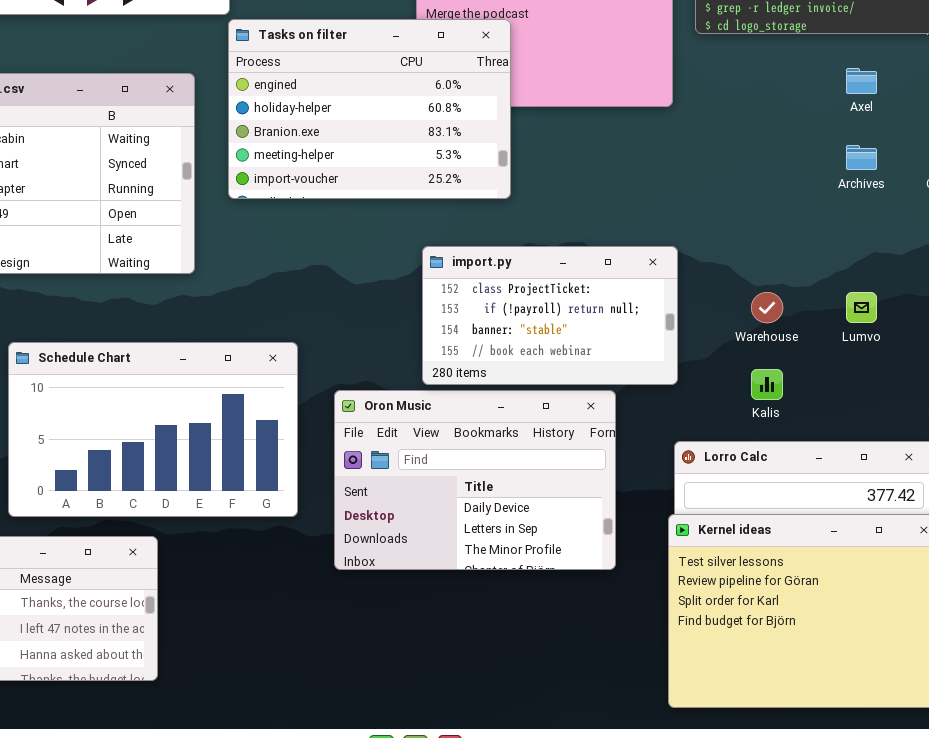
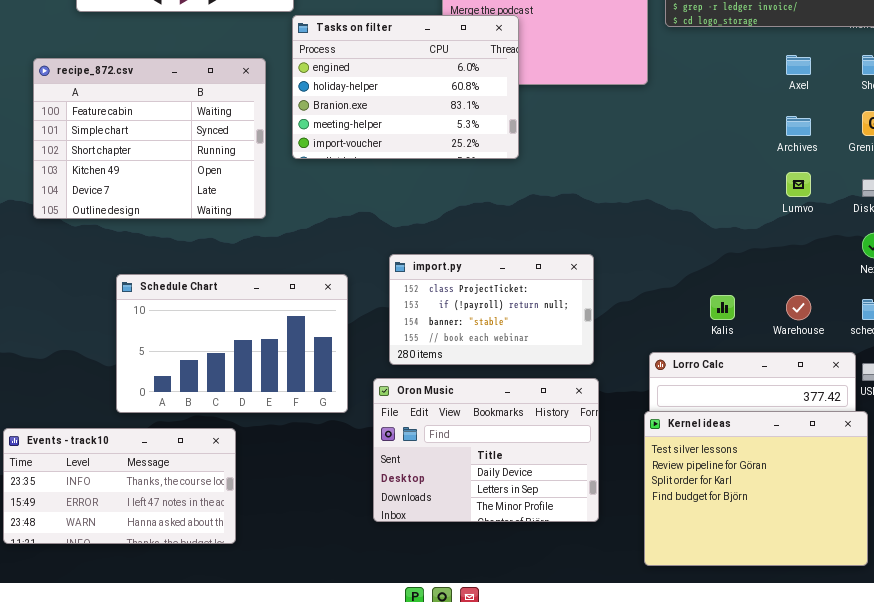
import.py: [422,246,678,385] -> [389,254,594,365], moved
Warehouse: [751,292,783,323] -> [786,295,811,320], moved
Lumvo: [846,292,877,323] -> [786,172,811,197], moved
Oron Music: [334,390,616,570] -> [373,378,599,522], moved

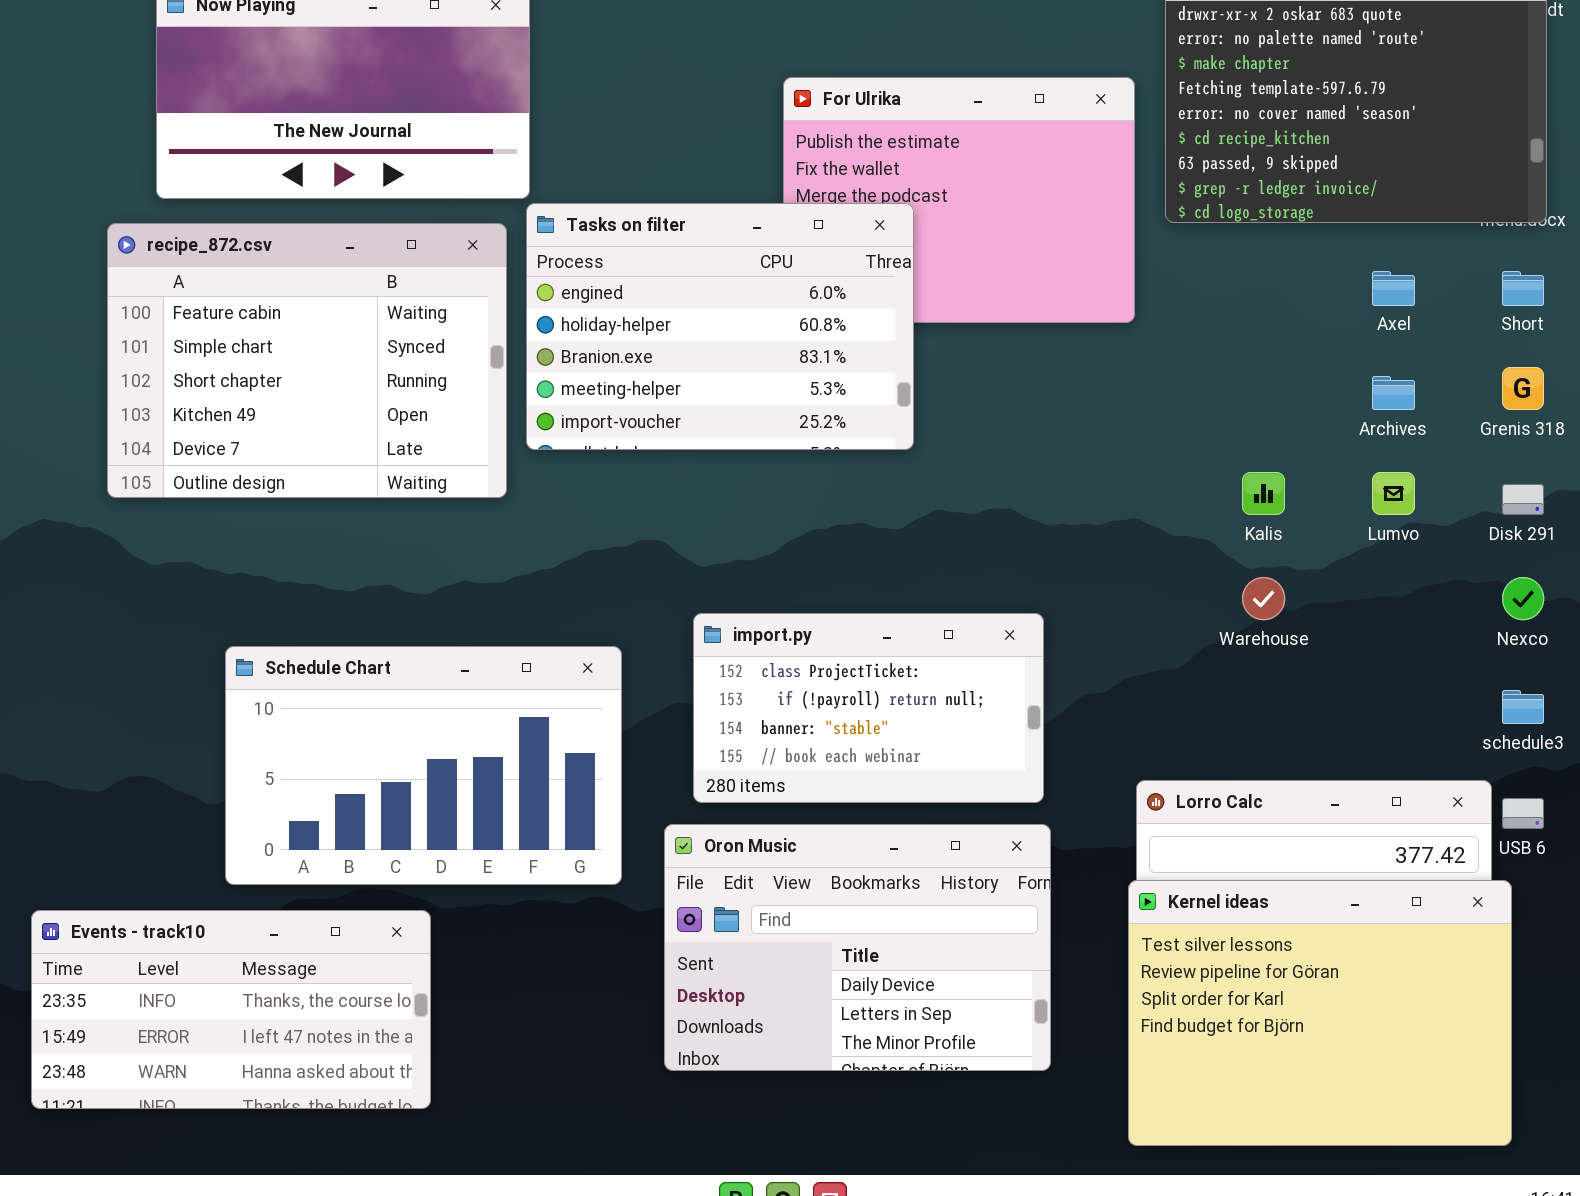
recipe_872.csv: [33,58,266,219] -> [107,223,507,498], moved
Kalis: [710,295,735,320] -> [1242,472,1285,515], moved
Warehouse: [786,295,811,320] -> [1242,577,1285,620], moved

